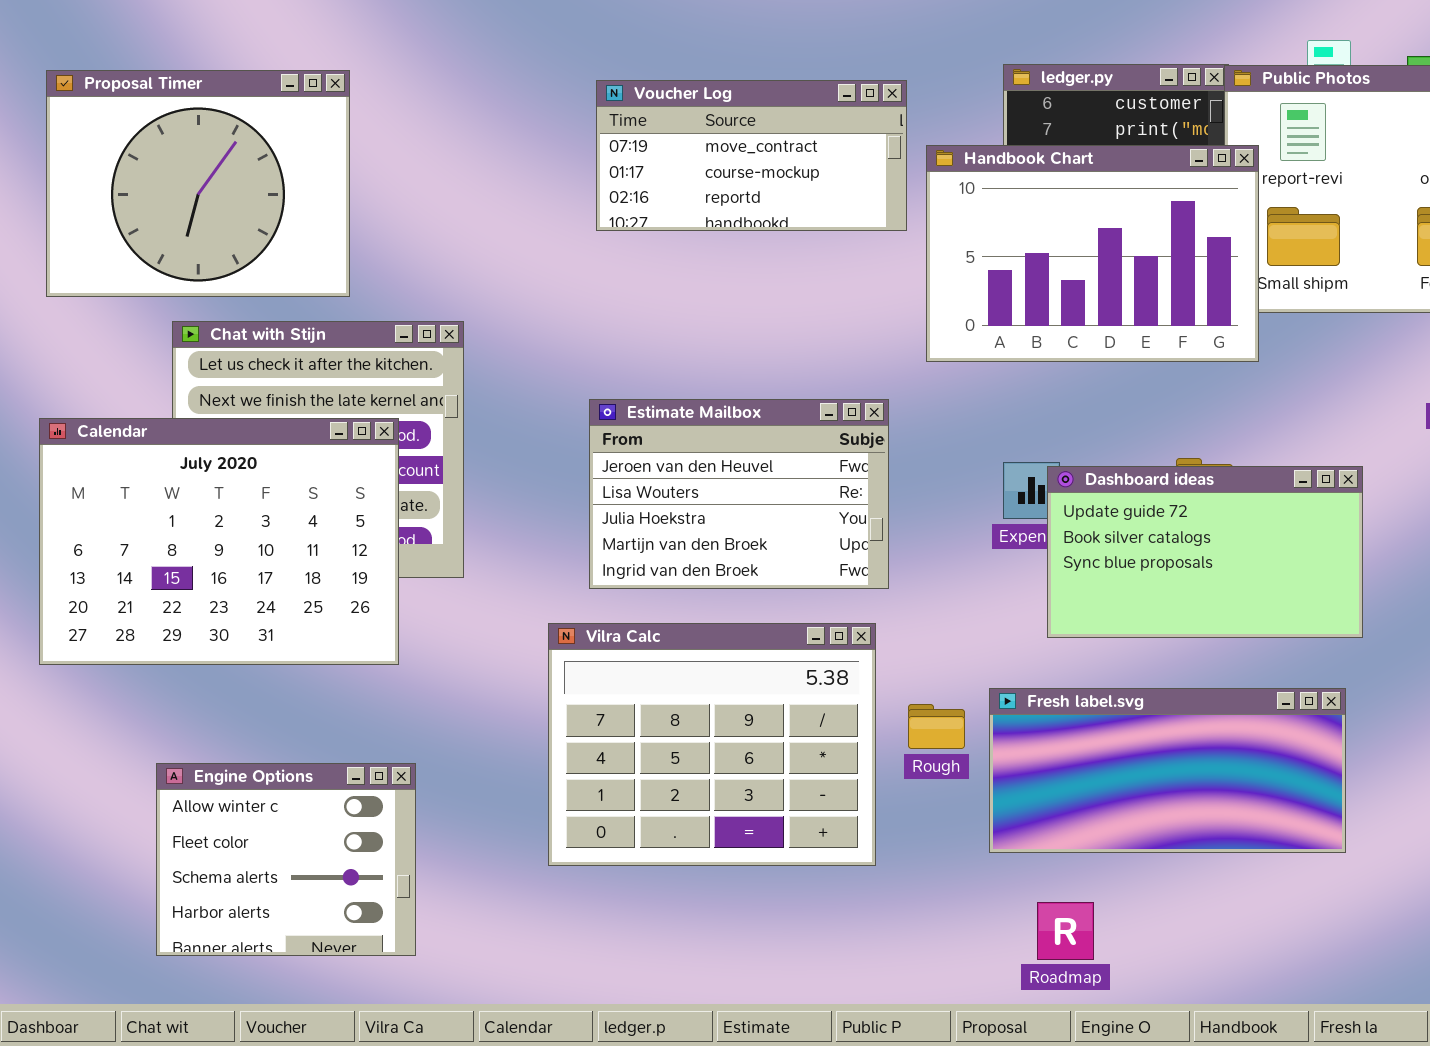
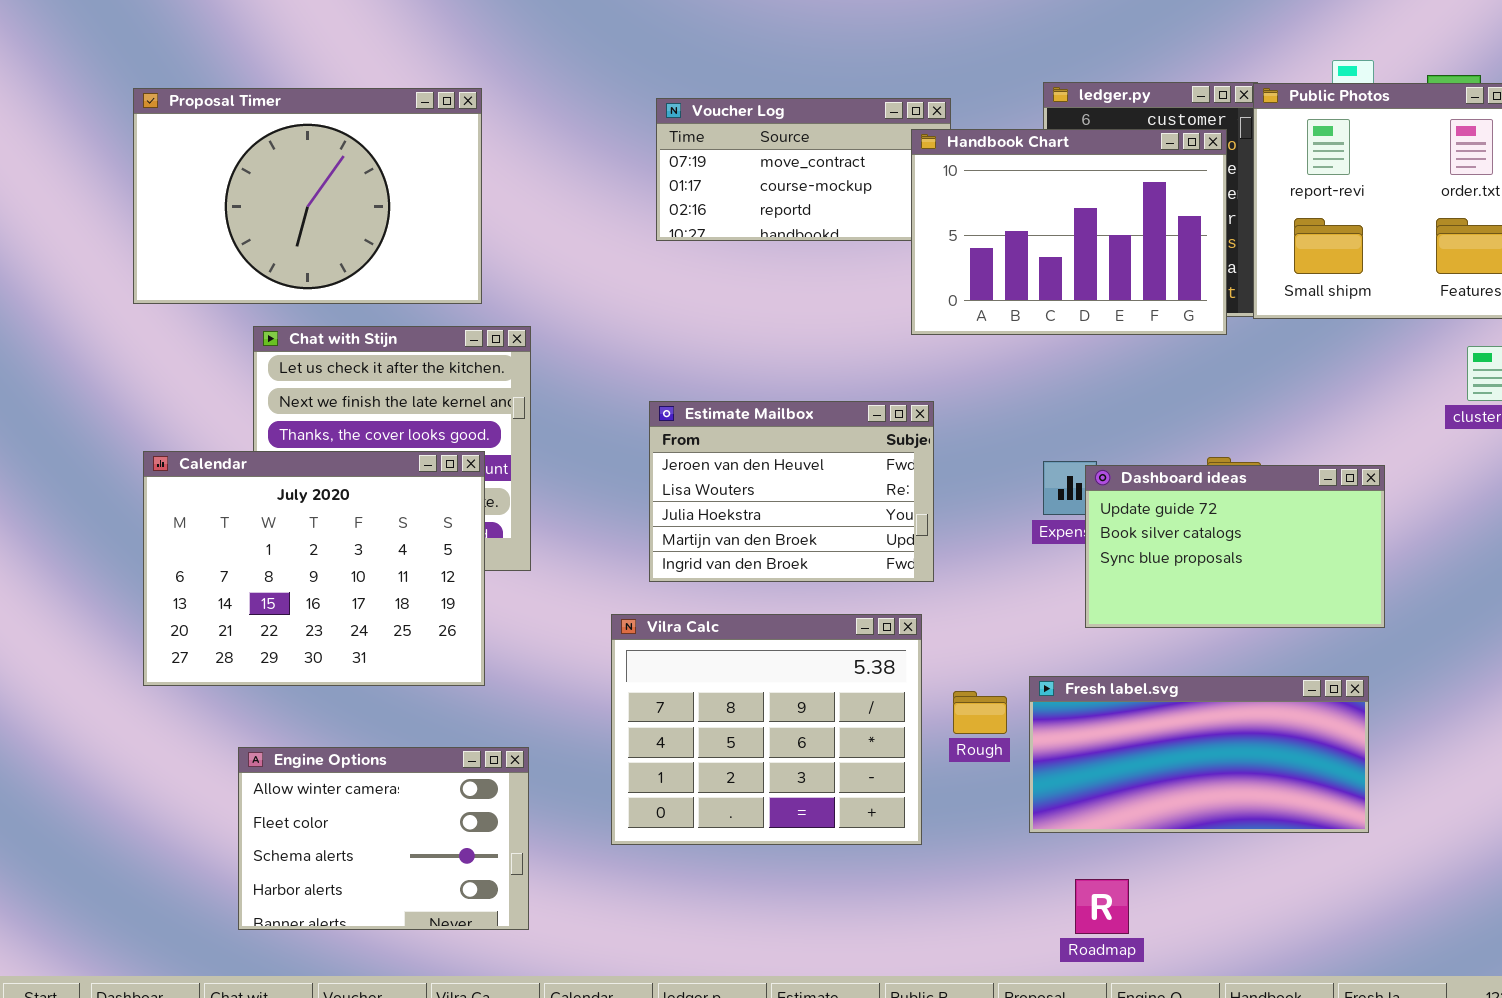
Proposal Timer: [46,70,350,297] -> [133,88,482,304], resized
Handbook Chart: [926,145,1259,362] -> [911,129,1227,335], moved
Calendar: [39,418,399,665] -> [143,451,485,686], moved
Engine Options: [156,763,416,956] -> [238,747,529,930], resized

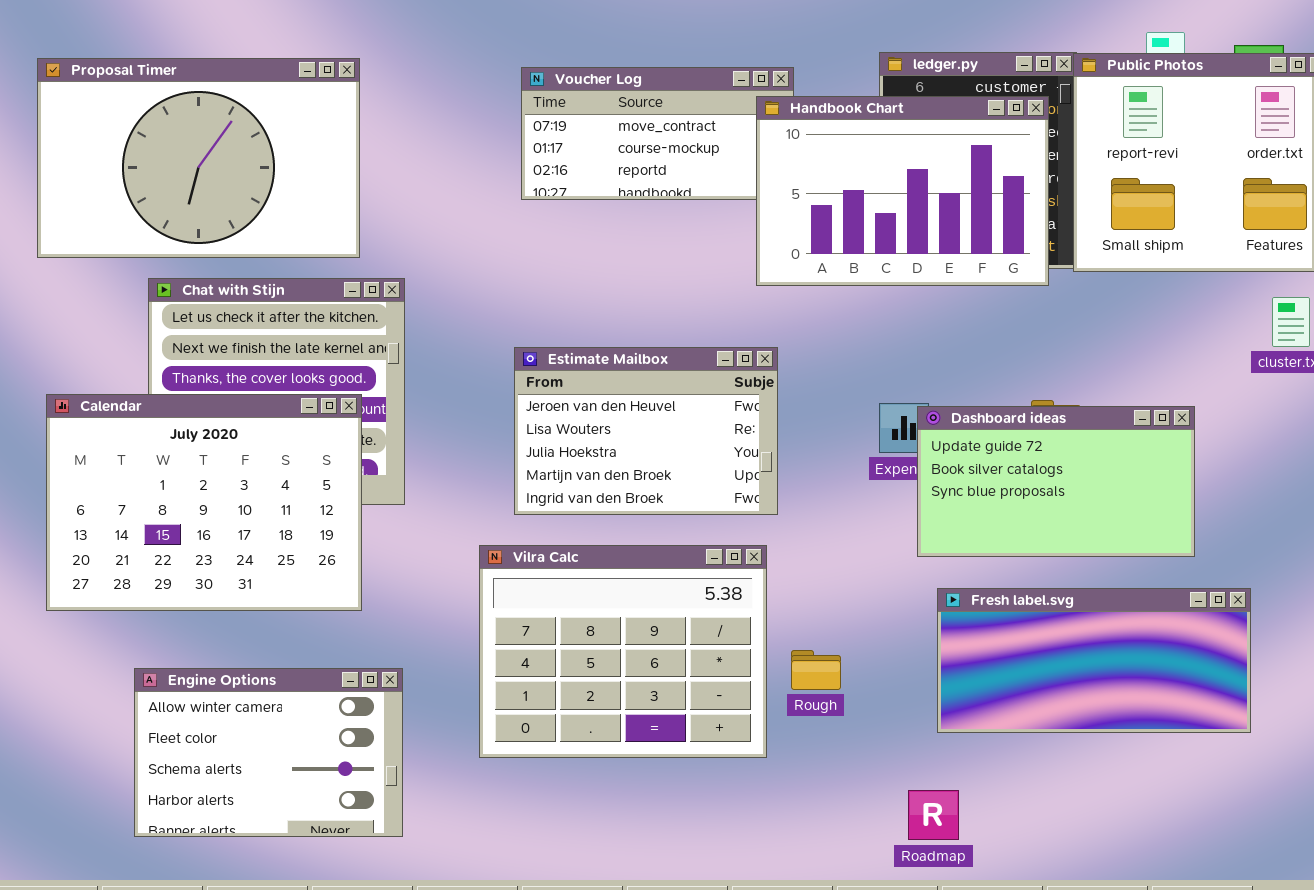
Fresh label.svg: [1029,676,1369,833] -> [937,588,1251,733], moved
Rough: [953,691,1007,734] -> [791,650,841,690], moved

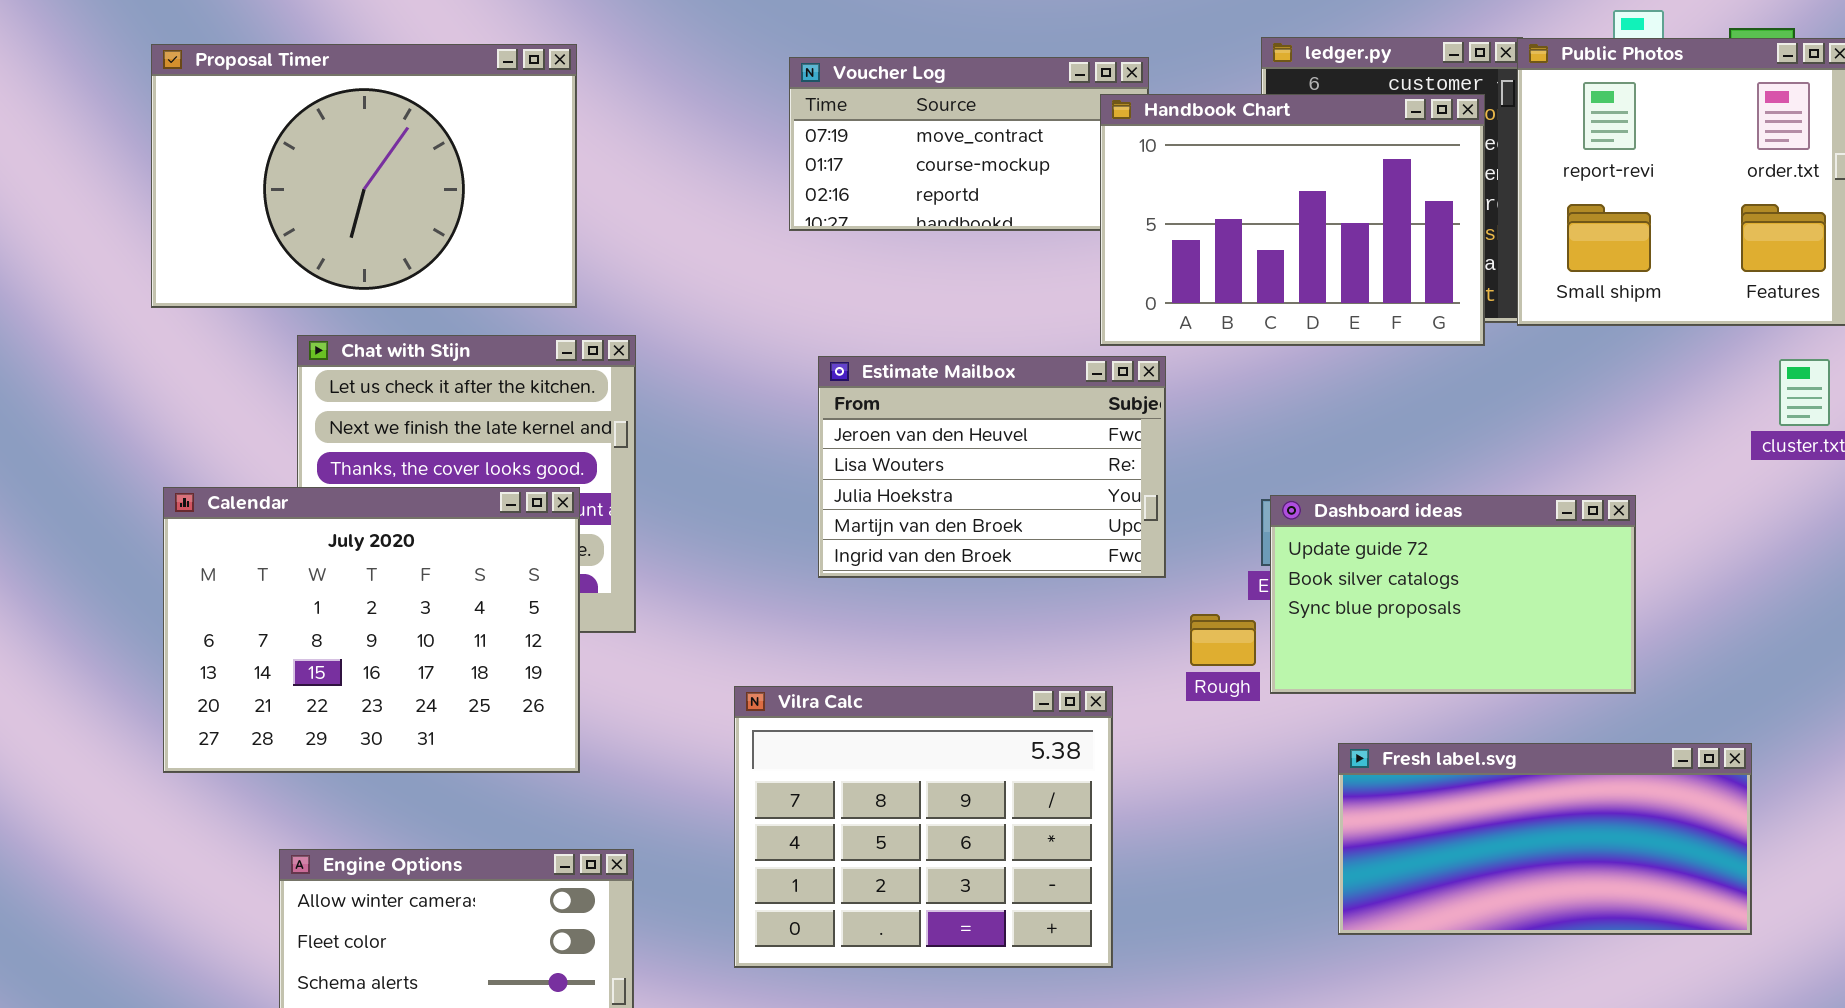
Estimate Mailbox: [514,347,778,515] -> [818,356,1166,578], moved
Dashboard ideas: [917,406,1195,557] -> [1270,495,1636,694], moved
Rough: [791,650,841,690] -> [1190,614,1256,666], moved

